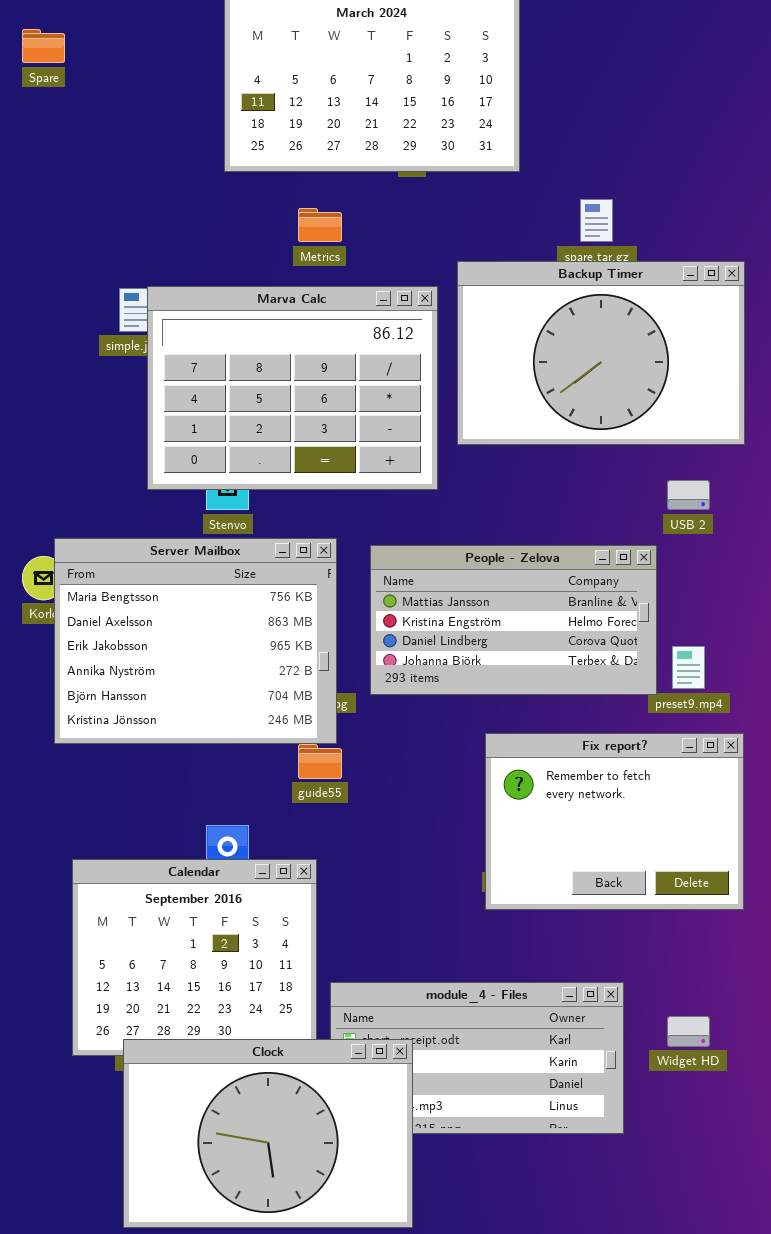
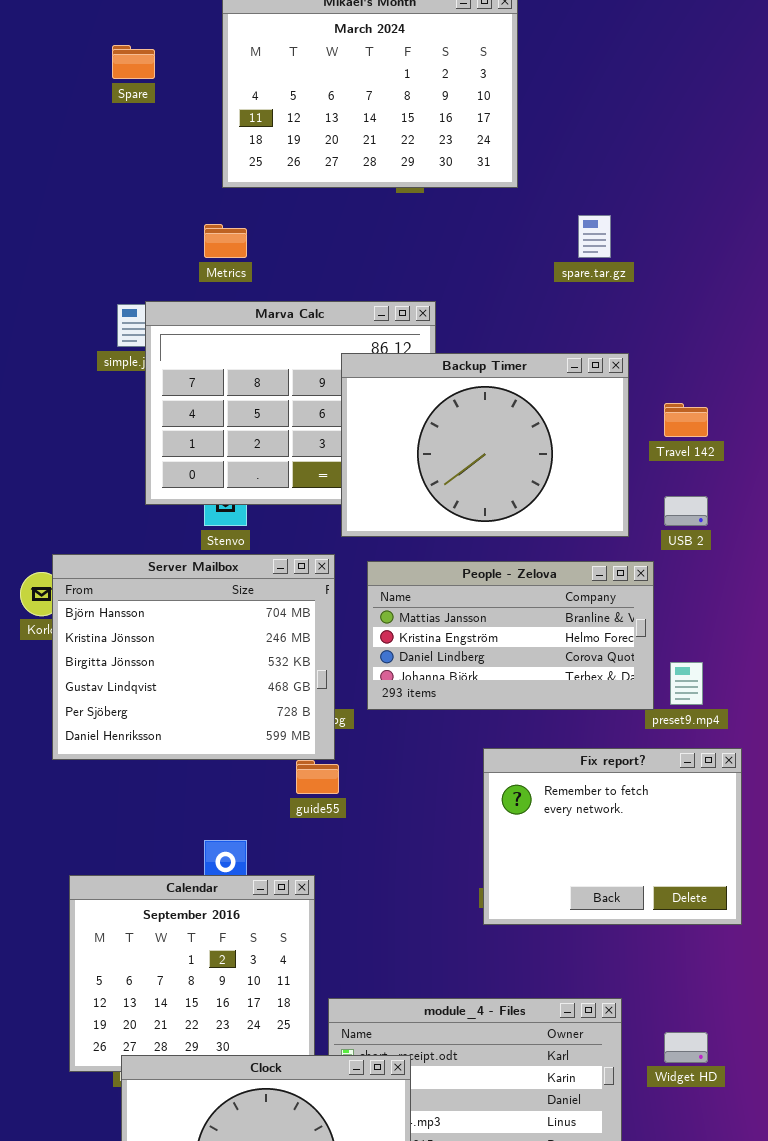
Spare: [22,29,65,63] -> [112,45,155,79], moved
Metrics: [298,208,342,242] -> [204,224,247,258], moved
Backup Timer: [457,261,745,445] -> [341,353,629,537], moved
Server Mailbox: [54,538,337,744] -> [52,554,335,760], scrolled down 4 rows

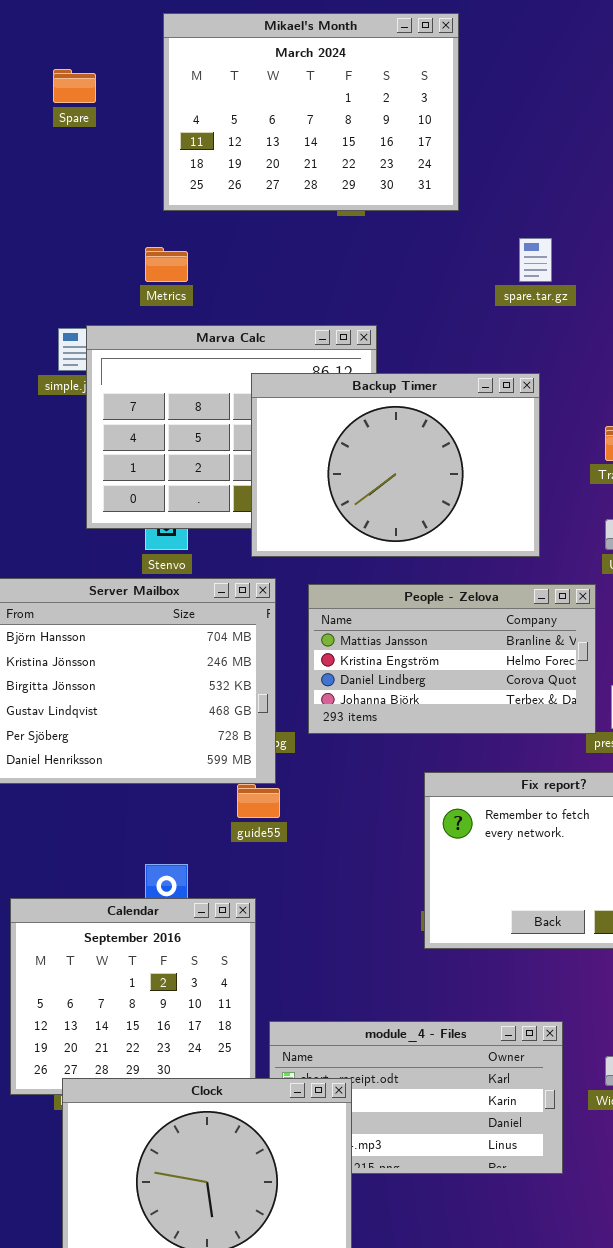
Backup Timer: [341,353,629,537] -> [251,373,540,557], moved

